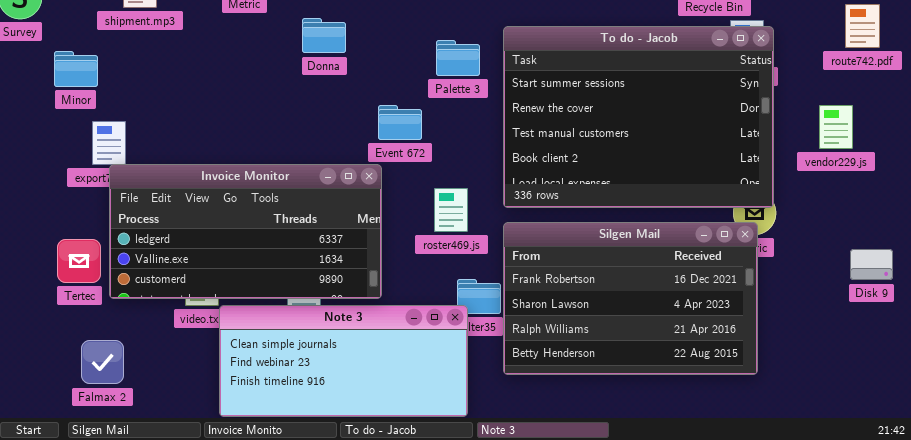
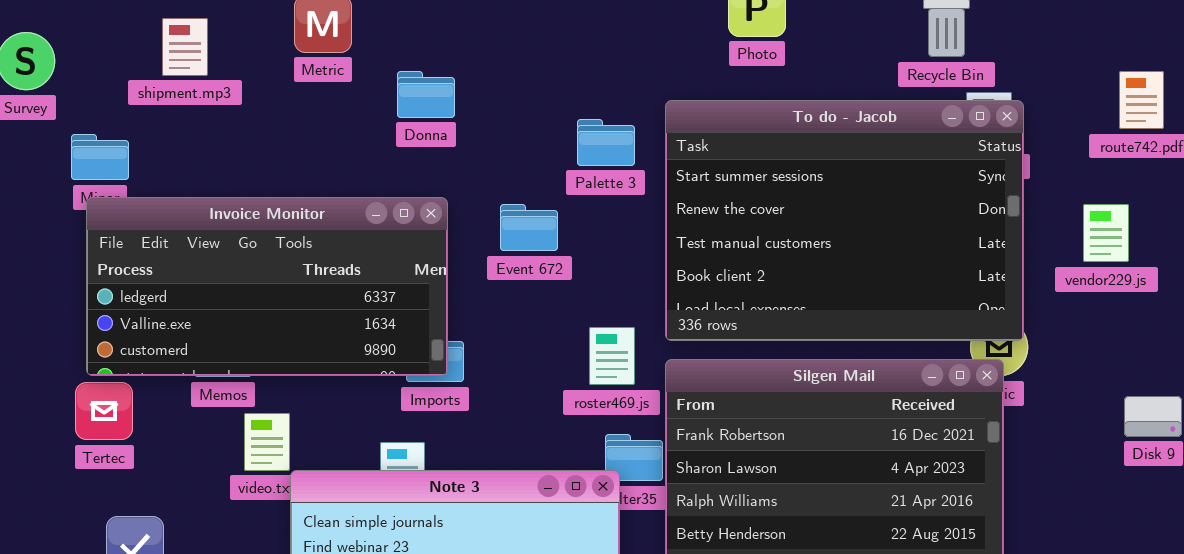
Donna: [302,18,346,53] -> [397,71,455,118], moved
Invoice Monitor: [109,164,382,299] -> [86,197,448,376], moved
roster469.js: [434,188,468,232] -> [589,327,635,385], moved

